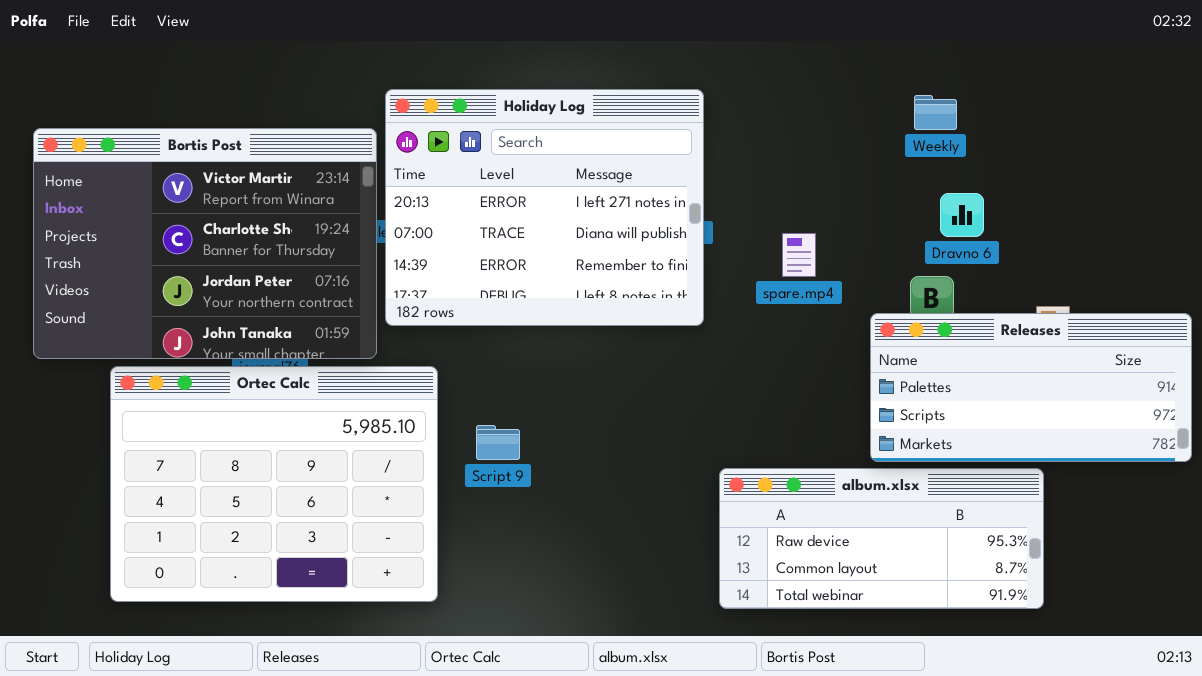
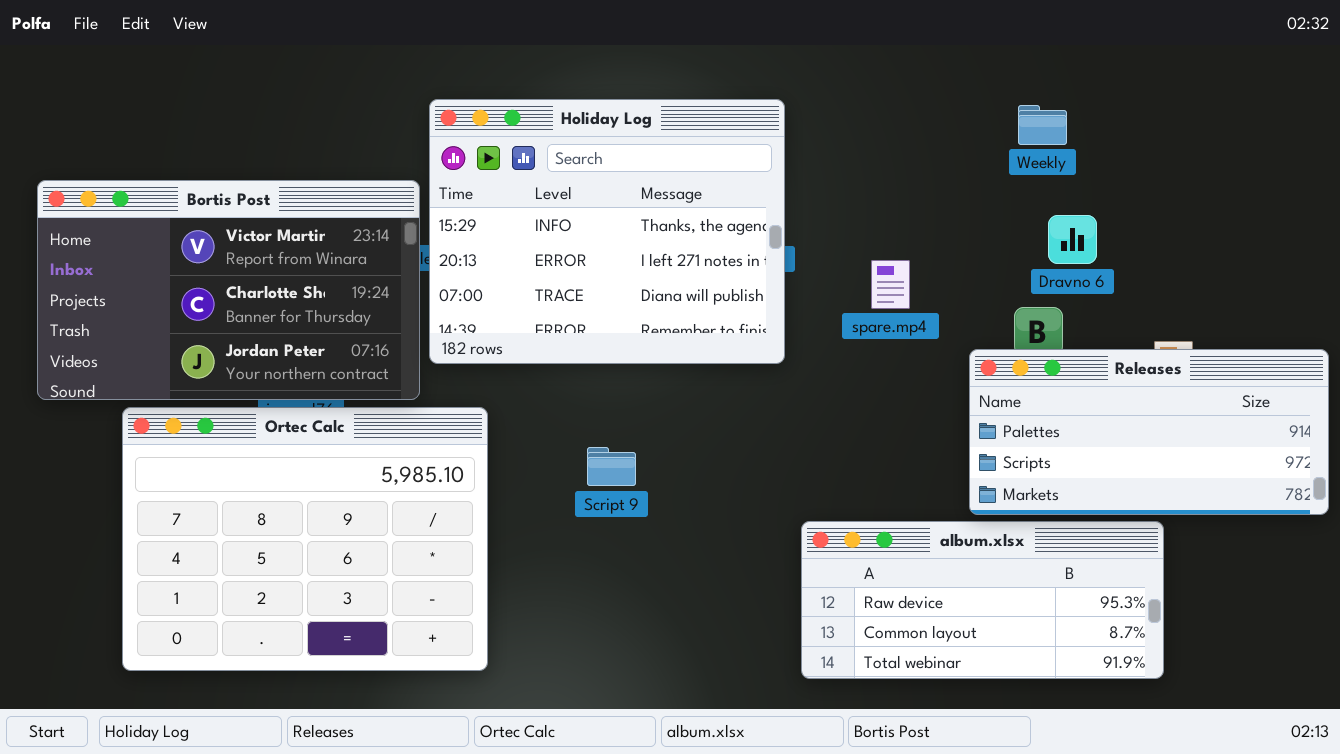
Holiday Log: [385,89,704,326] -> [429,99,785,364], scrolled up 1 row
Bortis Post: [33,128,377,359] -> [37,180,420,400], resized
Script 9: [476,425,520,460] -> [587,447,636,486], moved

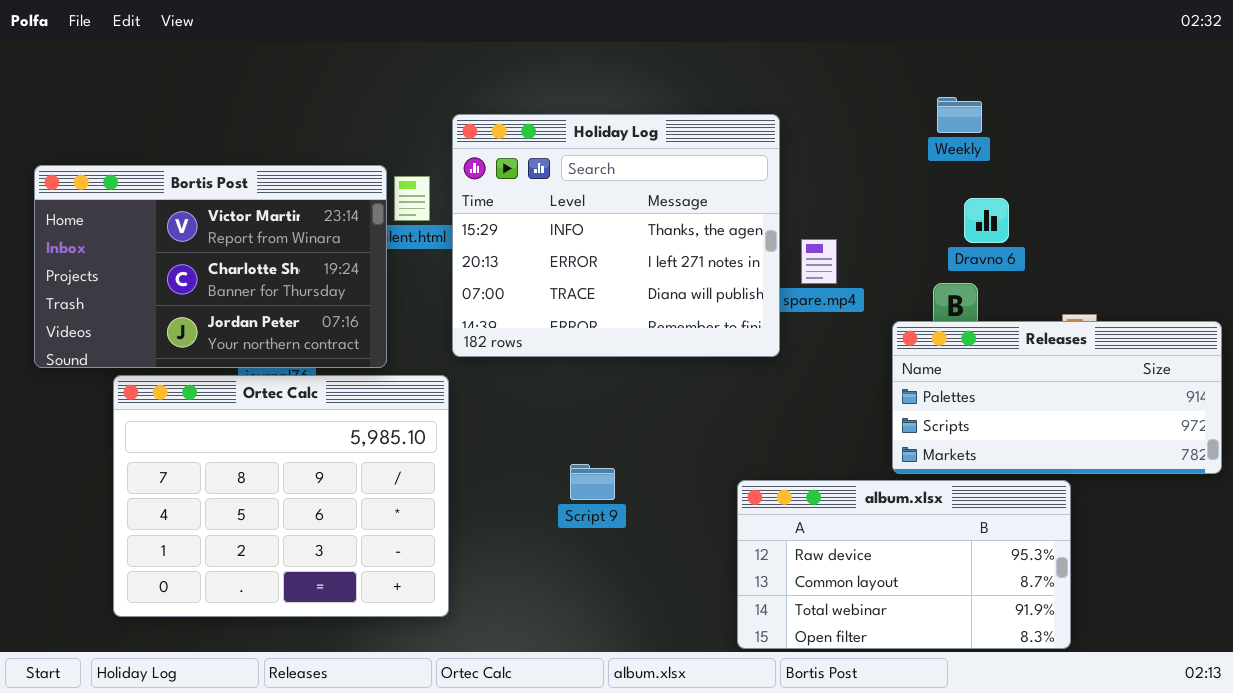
Holiday Log: [429,99,785,364] -> [452,114,780,357], moved
Script 9: [587,447,636,486] -> [570,464,615,500], moved
album.xlsx: [801,521,1164,679] -> [737,480,1071,649], resized

